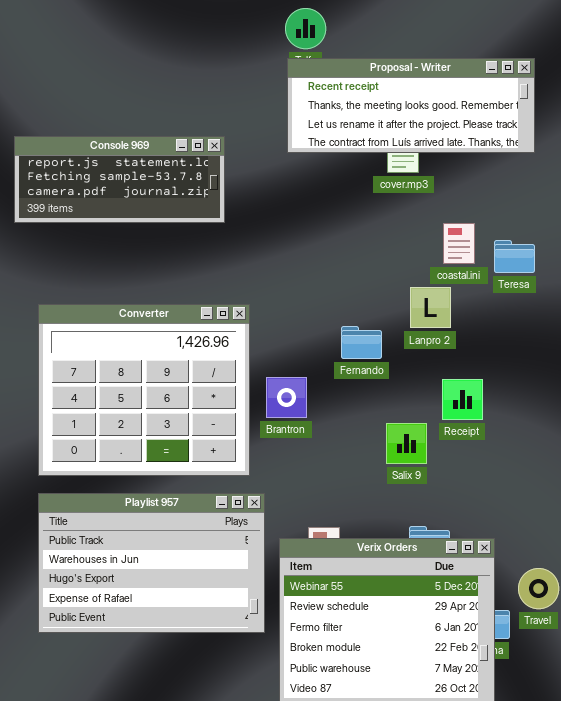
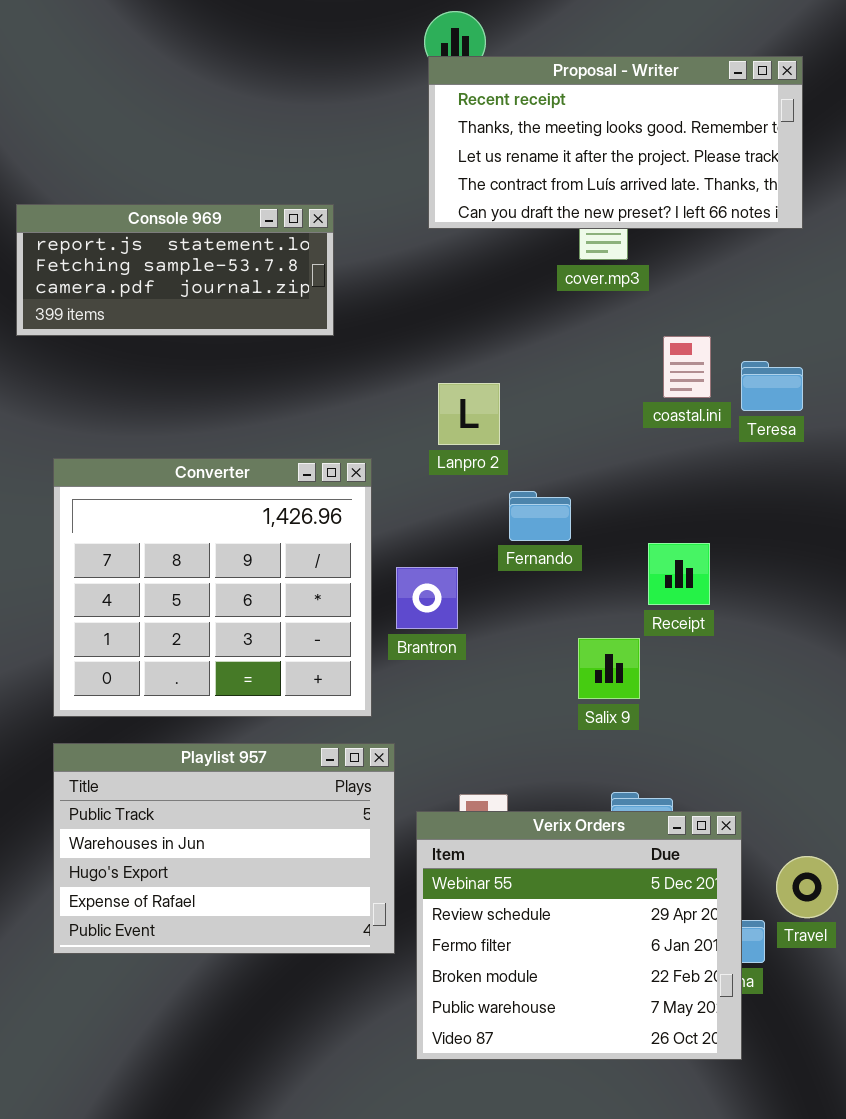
Proposal - Writer: [287,58,535,153] -> [428,56,803,229], resized
Lanpro 2: [410,287,451,328] -> [438,383,500,445], moved
Receipt: [442,379,483,420] -> [648,543,710,605], moved

